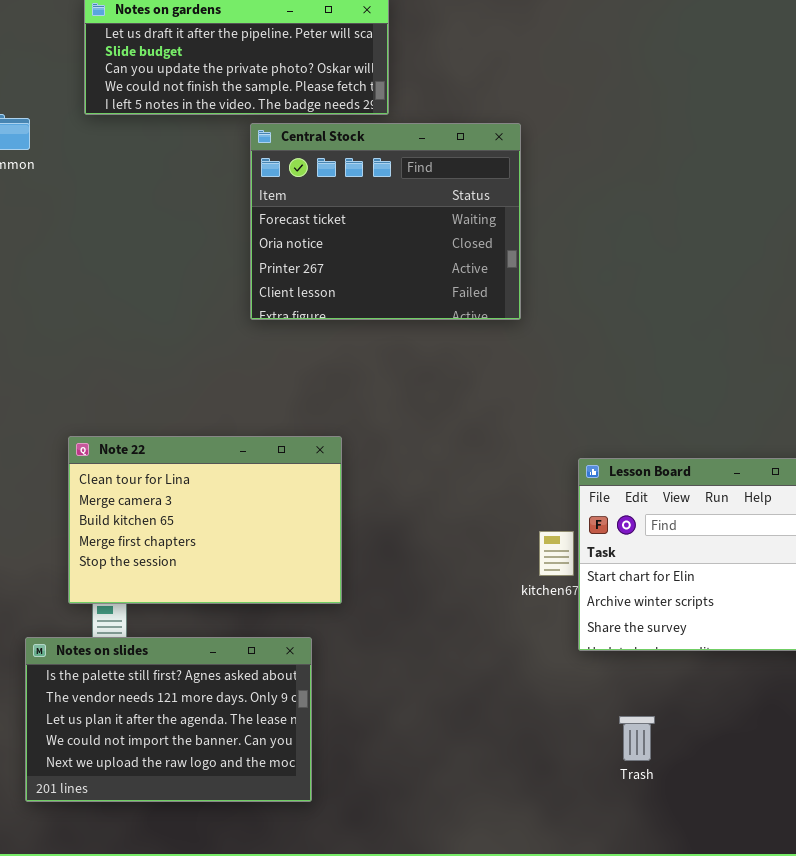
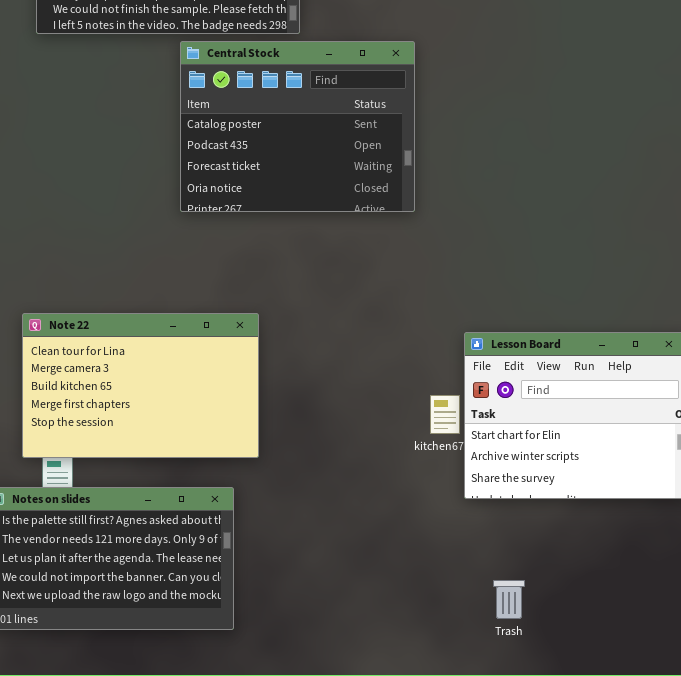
Central Stock: [250,123,521,320] -> [180,41,415,212], scrolled up 2 rows
Trash: [619,716,655,761] -> [493,580,525,619], moved

